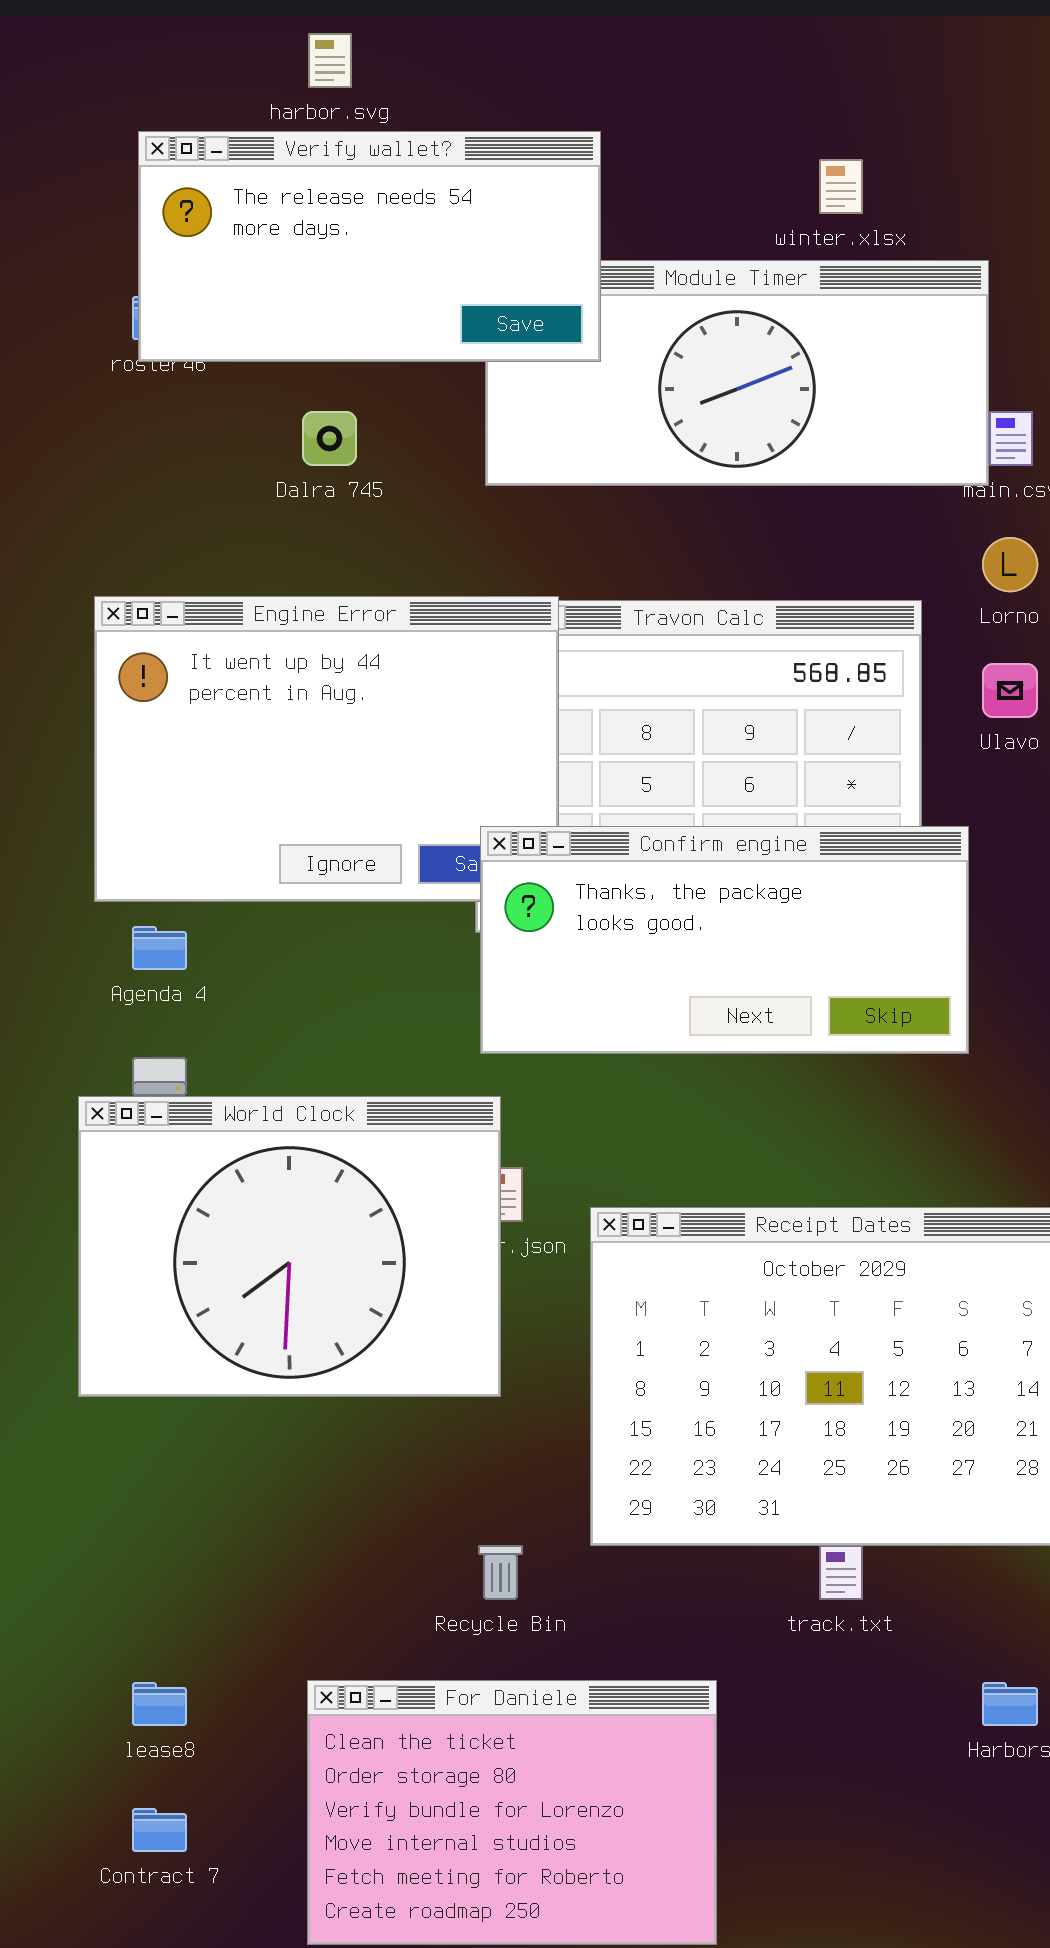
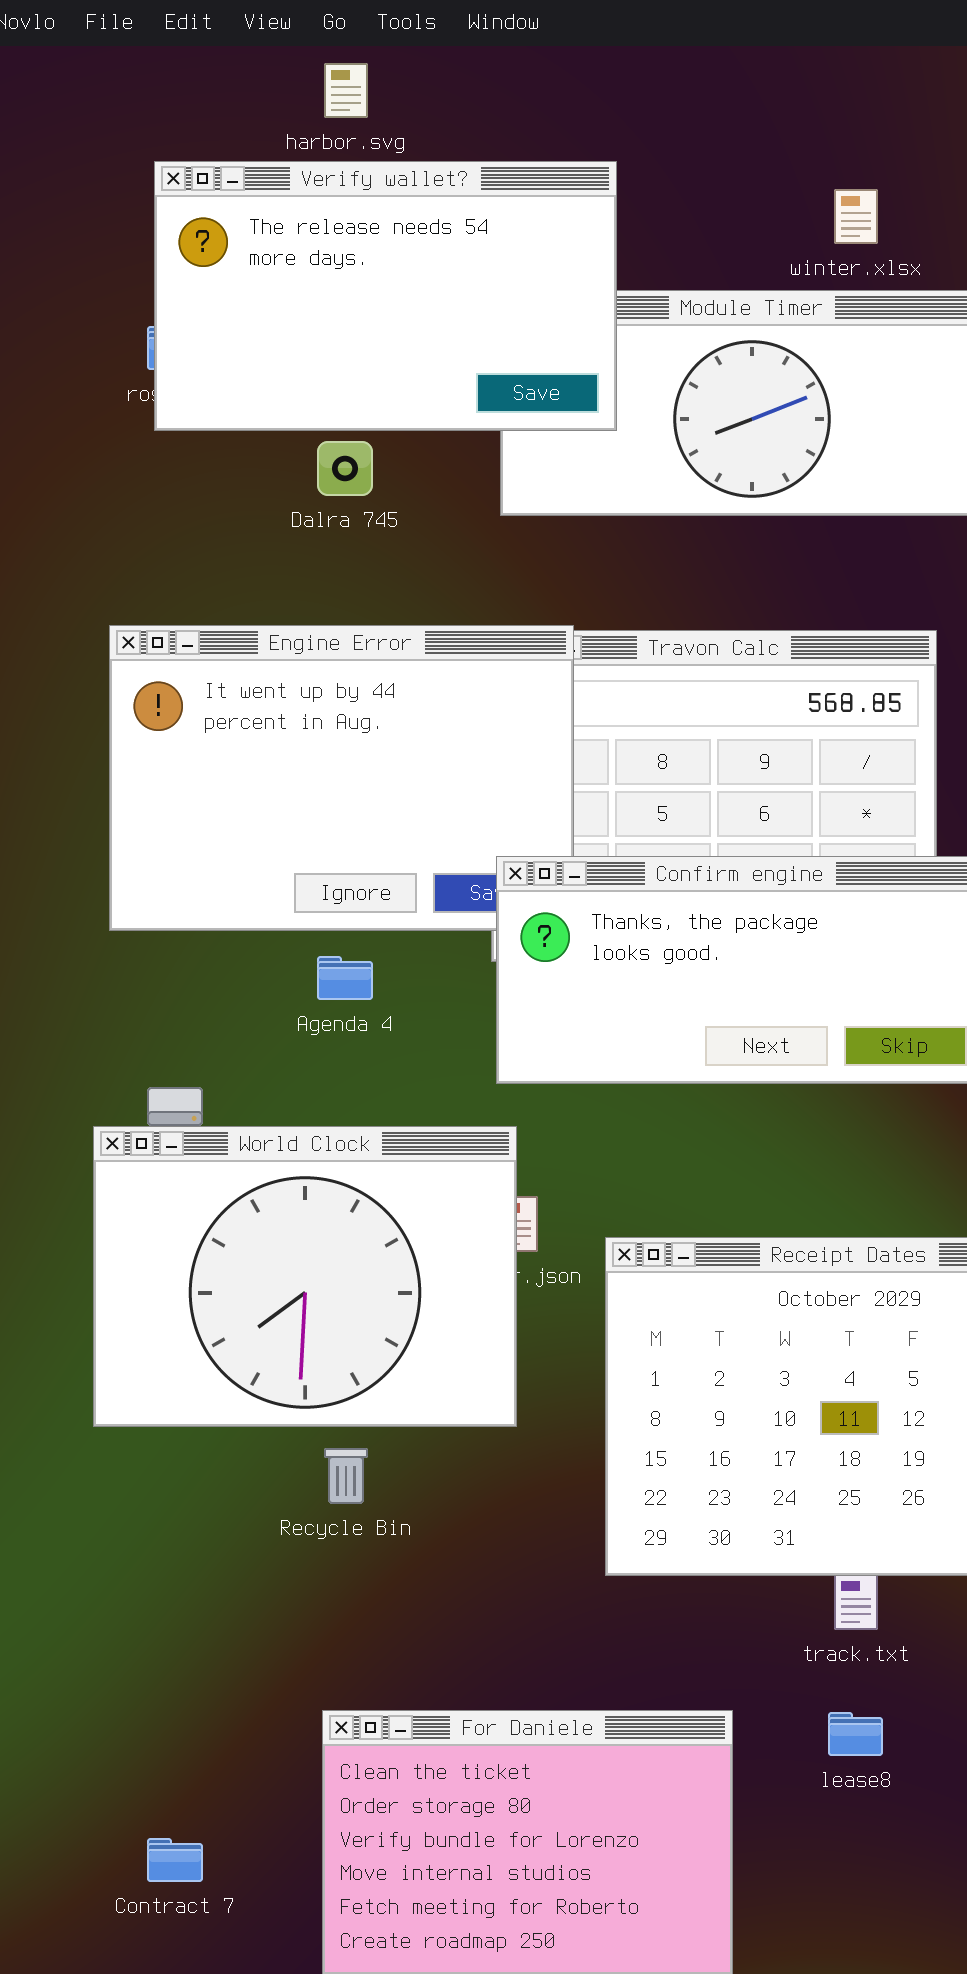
Verify wallet?: [138,131,601,362] -> [154,161,617,431], resized
Agenda 4: [132,926,187,970] -> [317,956,373,1000], moved
Recycle Bin: [478,1545,523,1600] -> [324,1448,368,1504], moved
lease8: [132,1682,187,1726] -> [828,1712,883,1756], moved

